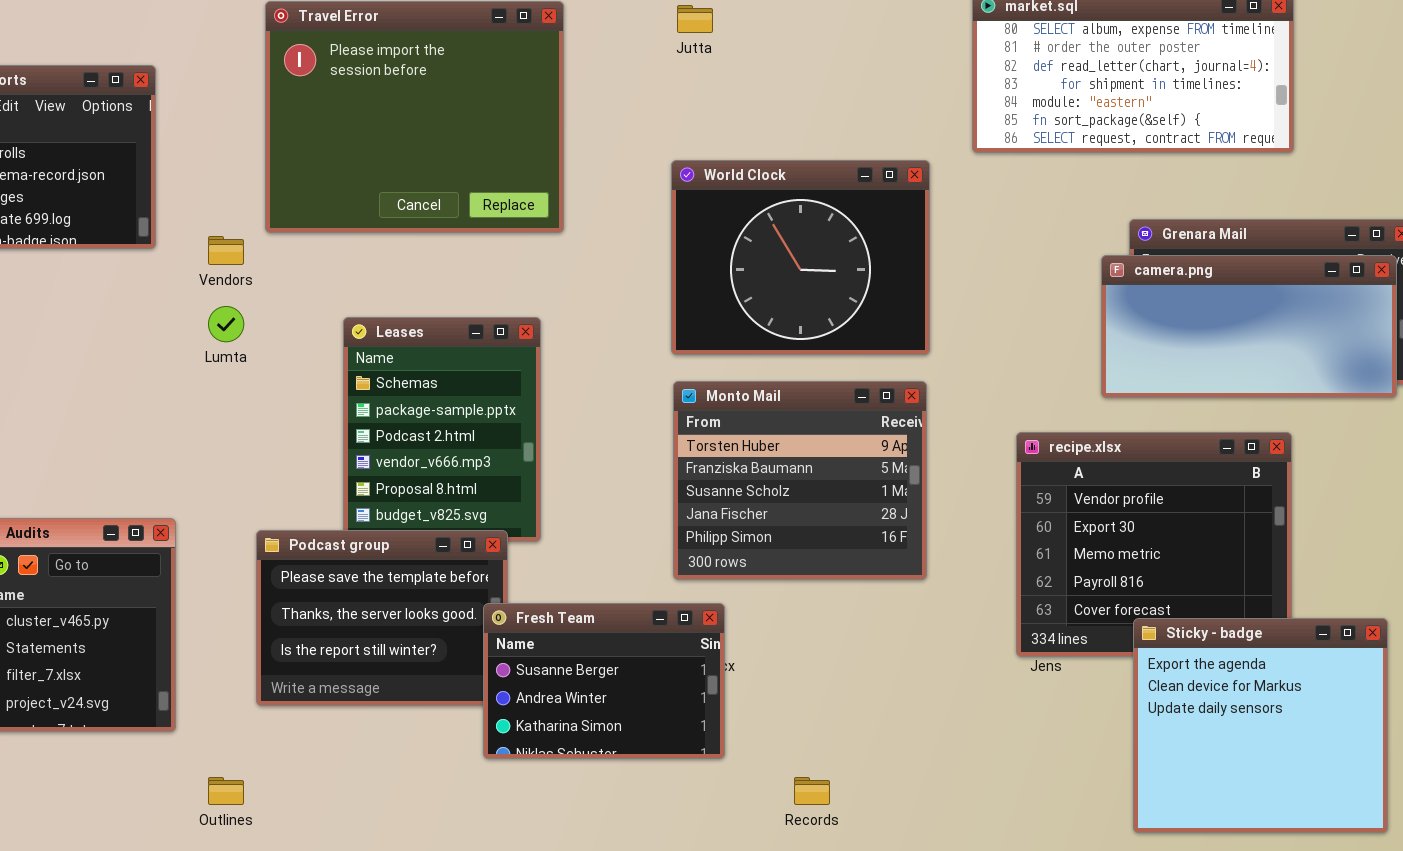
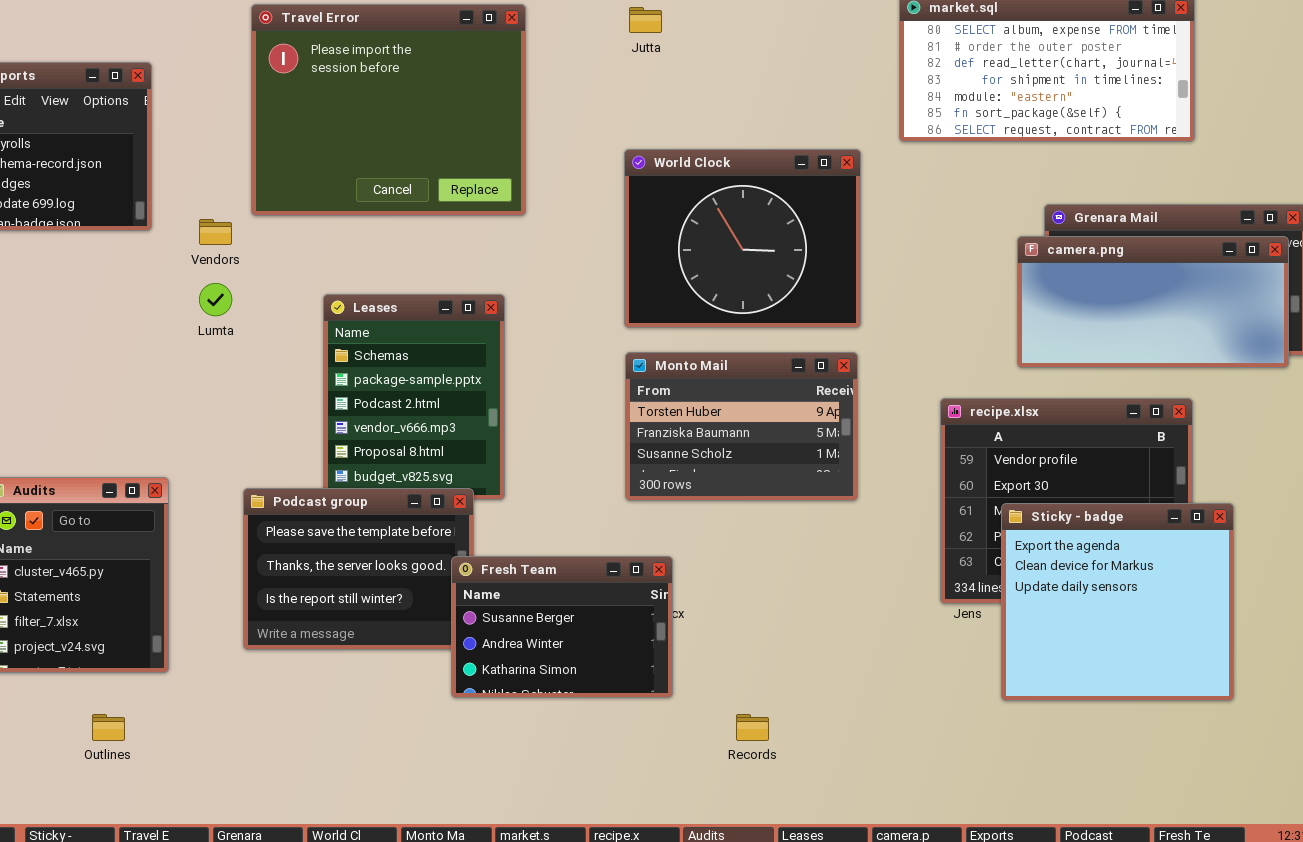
Monto Mail: [673,381,927,580] -> [625,352,858,501], resized
Sticky - badge: [1133,618,1388,833] -> [1001,503,1234,701], moved
Outlines: [208,777,244,805] -> [92,714,125,741], moved

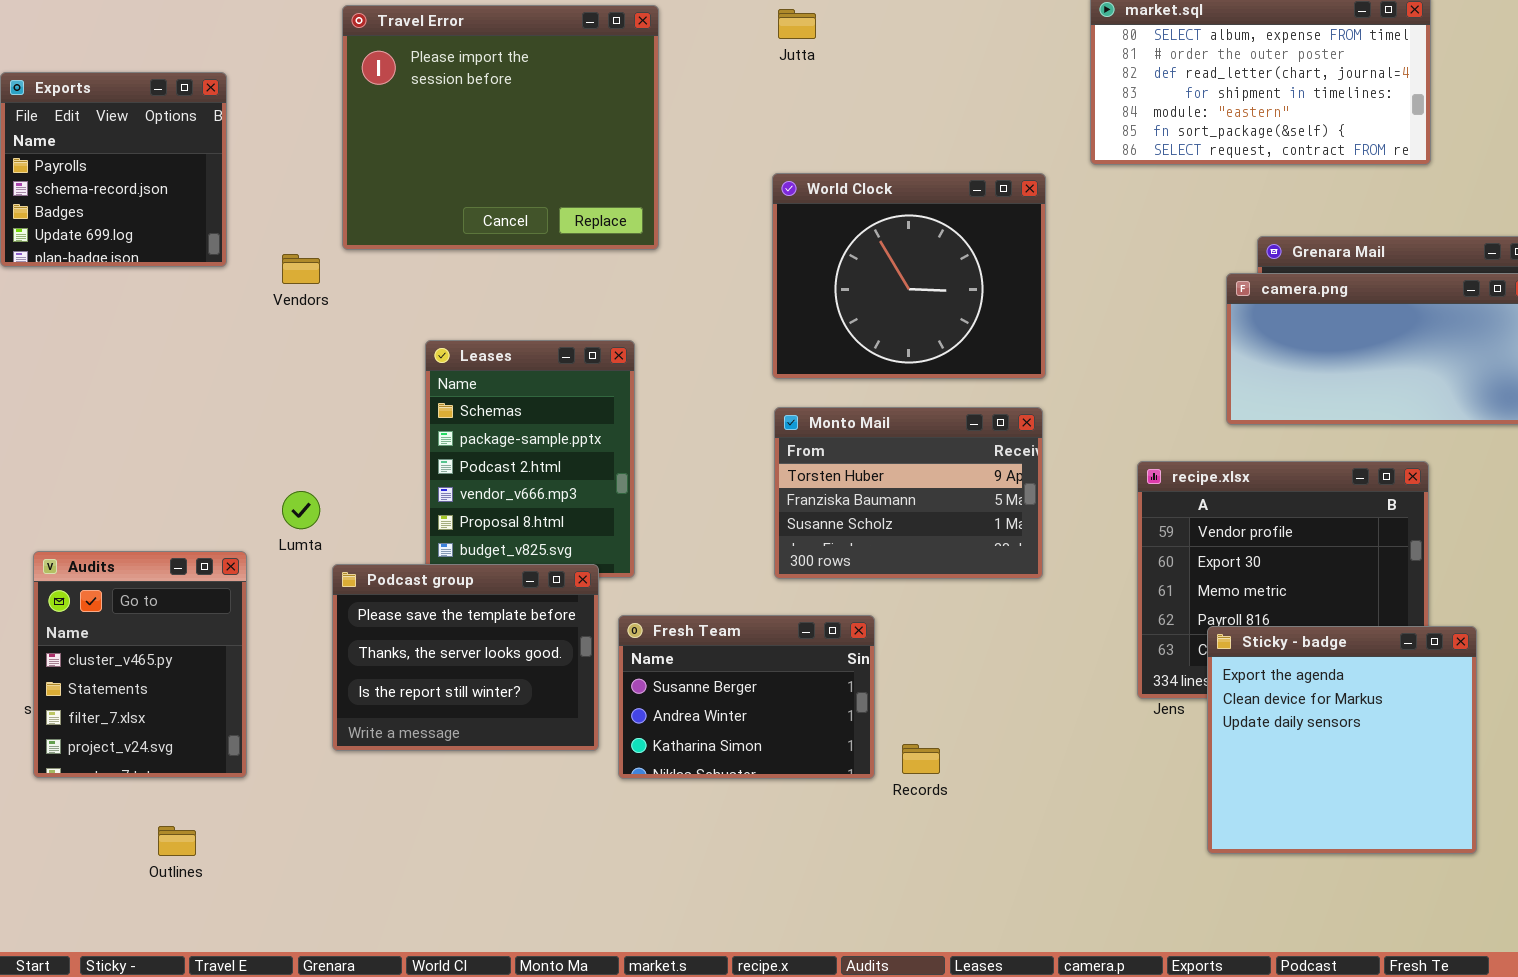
Lumta: [199,283,232,316] -> [282,491,320,529], moved
Sticky - badge: [1001,503,1234,701] -> [1207,626,1477,854], moved
Fresh Team: [451,556,673,698] -> [618,615,875,779], moved
Records: [736,714,769,741] -> [902,744,940,774], moved

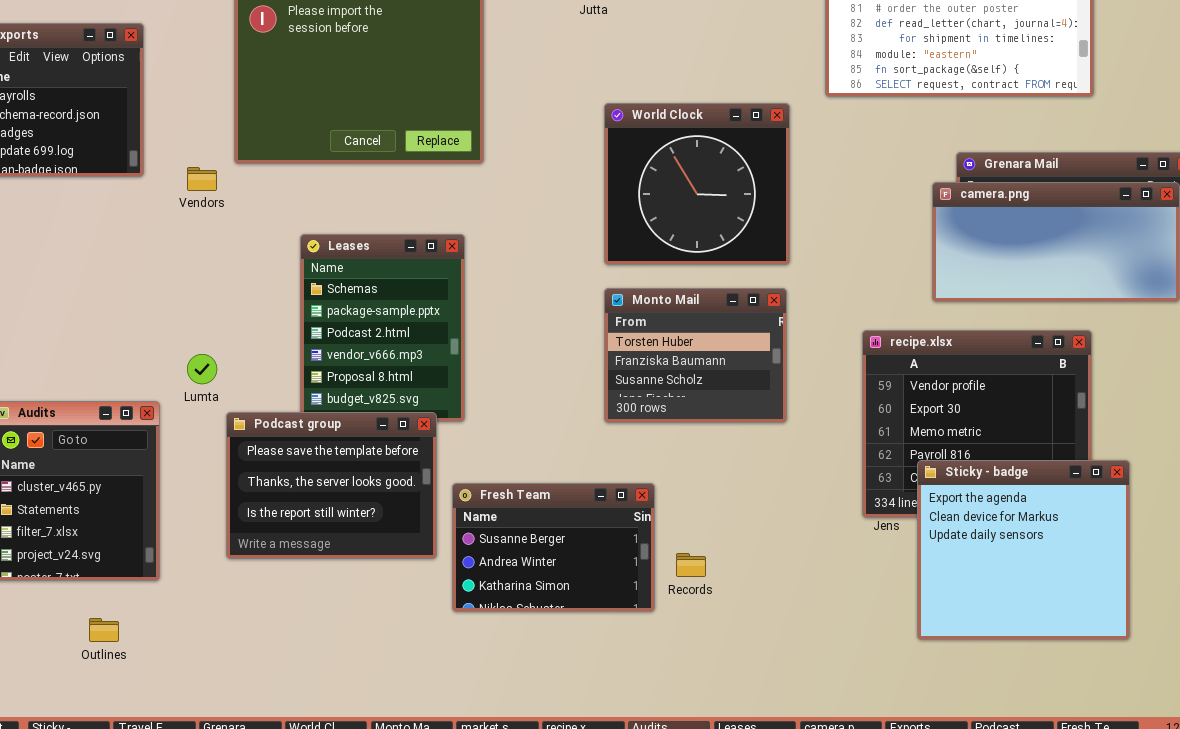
World Clock: [772,173,1046,379] -> [604,103,790,265], resized
Monto Mail: [774,407,1043,579] -> [604,288,787,423], resized
Fresh Team: [618,615,875,779] -> [452,483,655,612], moved

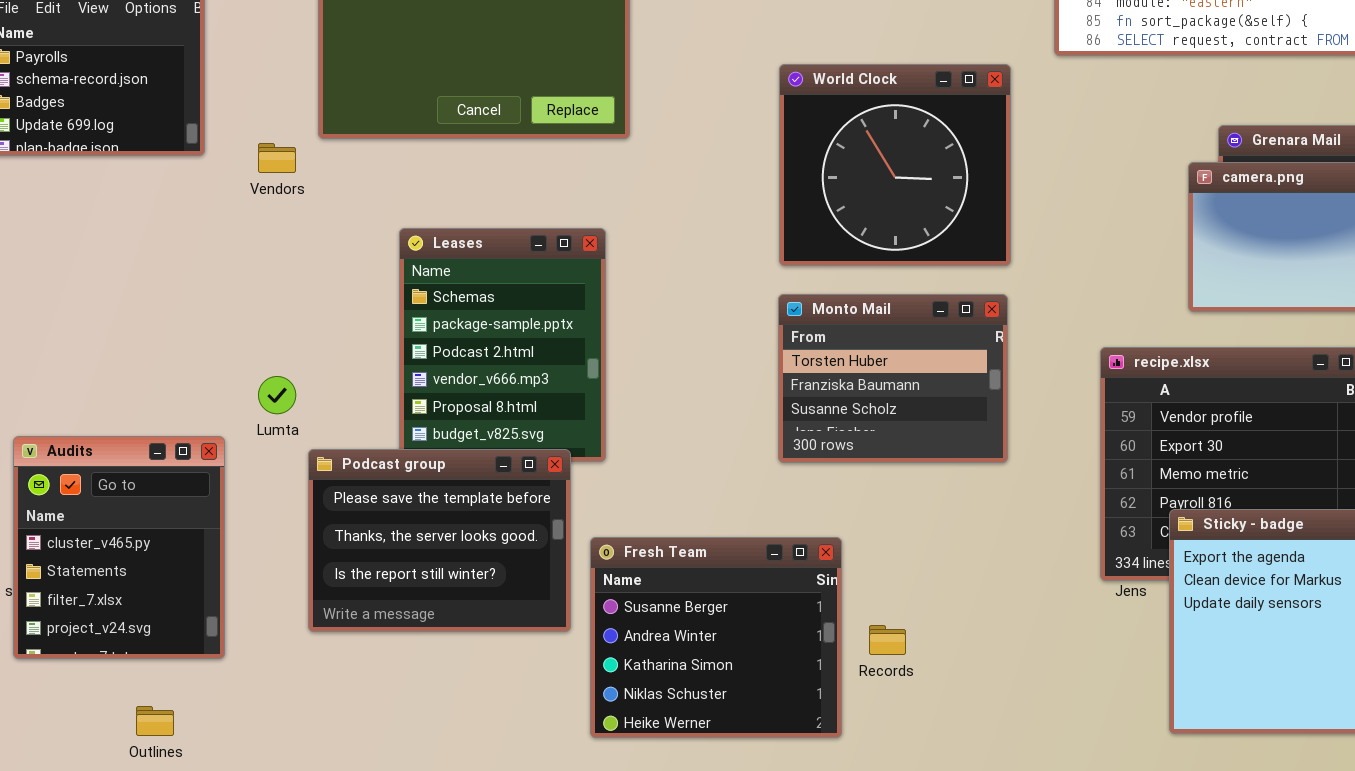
Fresh Team: [452,483,655,612] -> [590,537,842,738], resized

